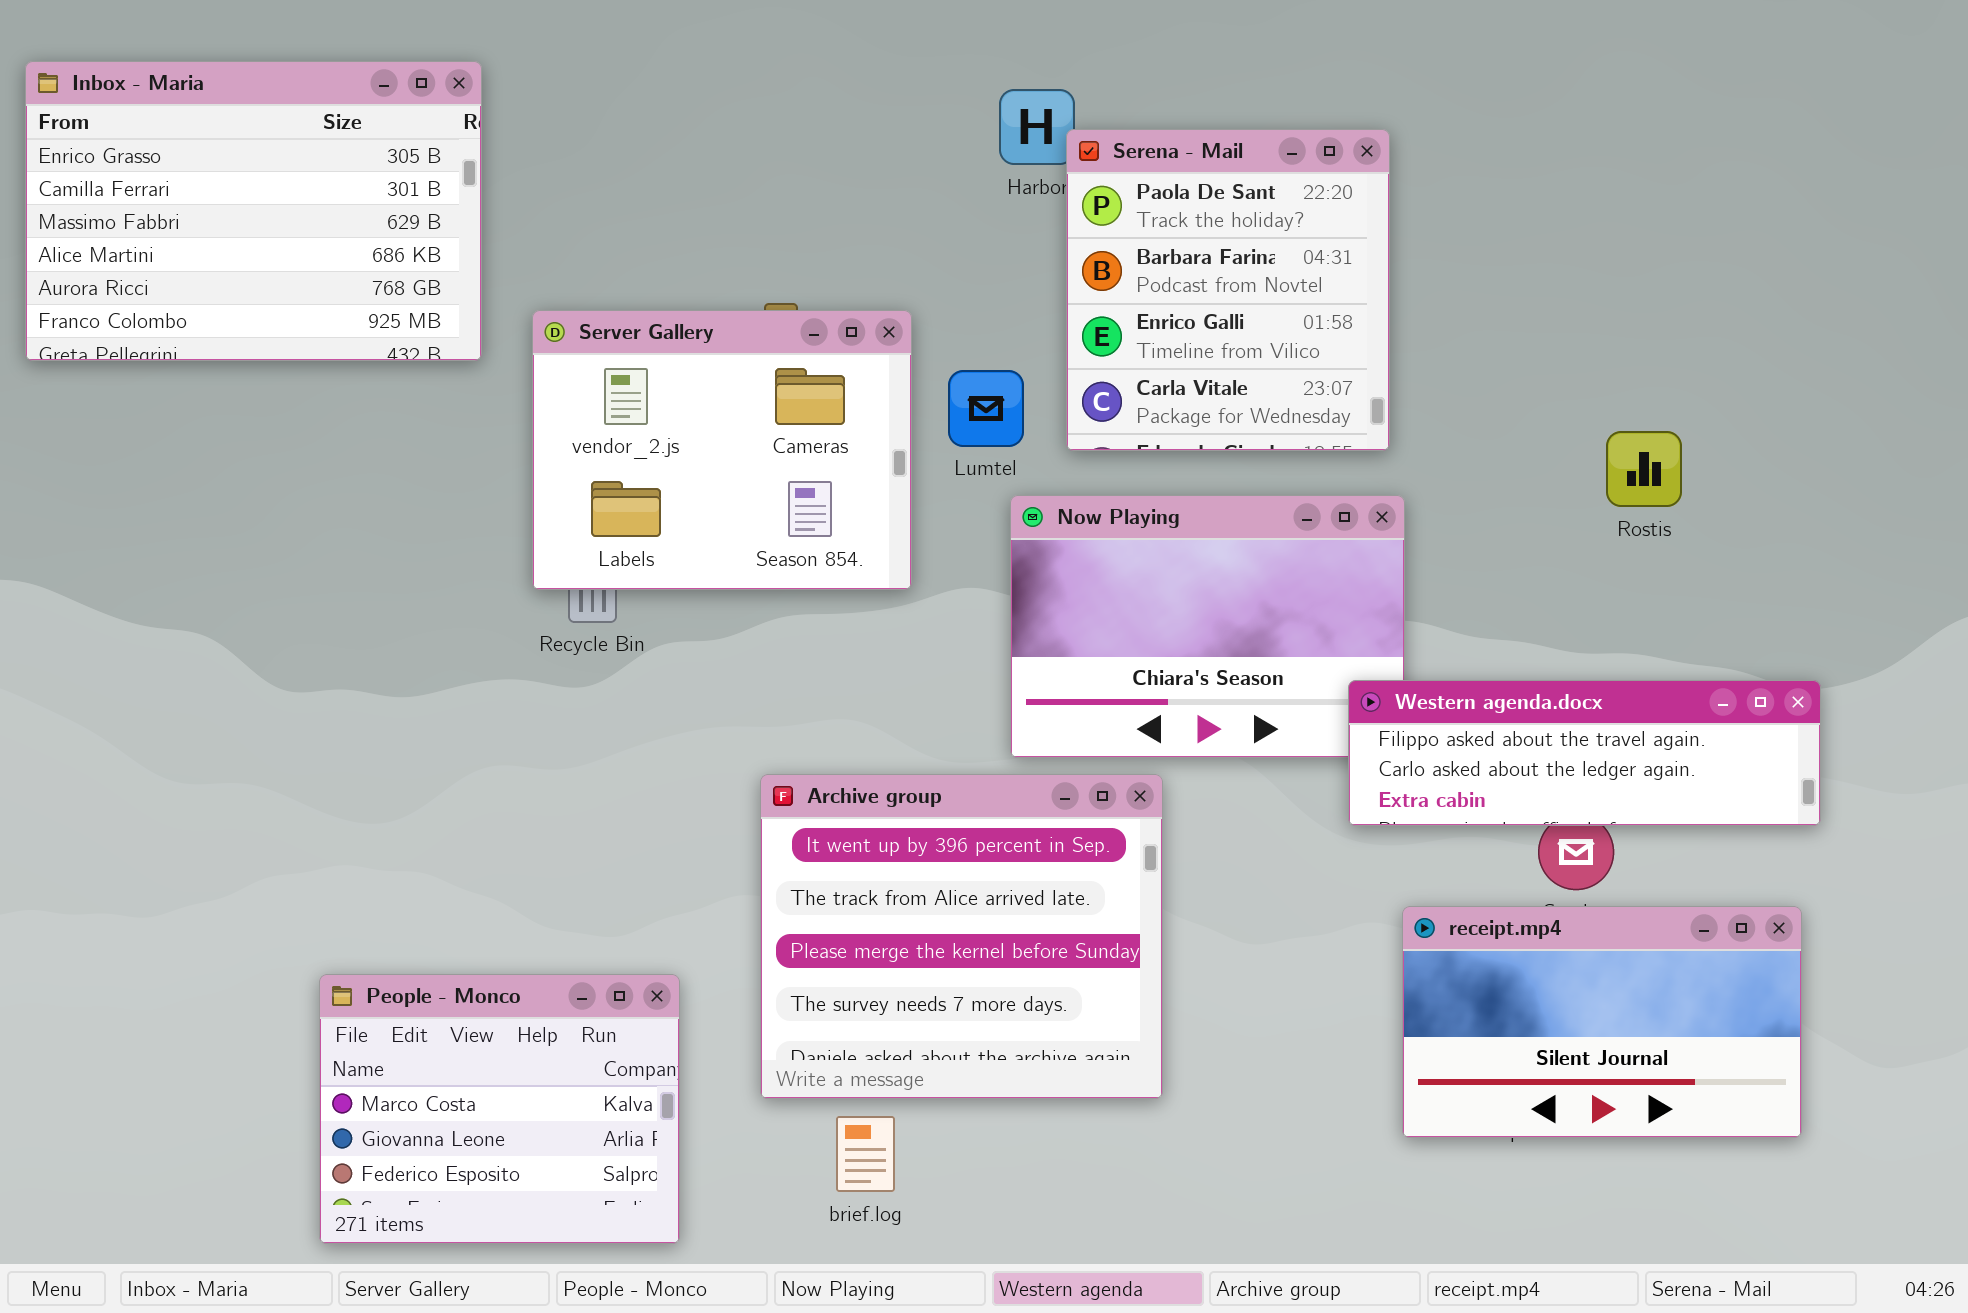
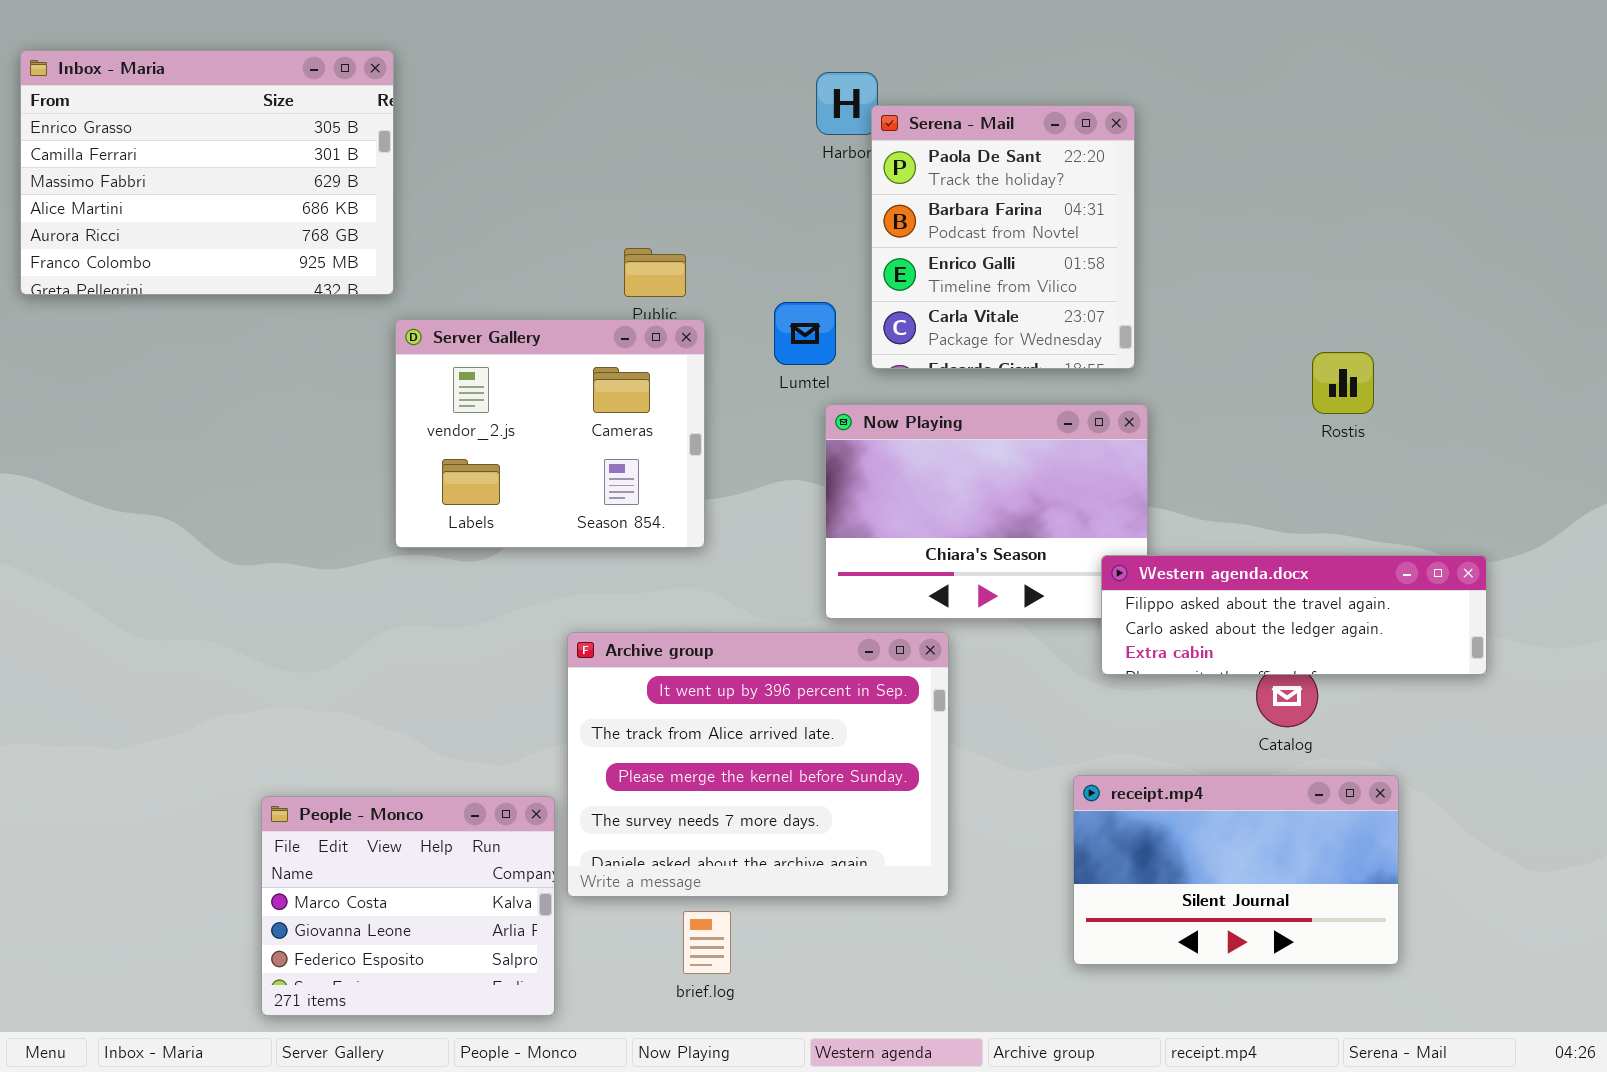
Server Gallery: [532,310,912,590] -> [395,319,705,548], moved
Archive group: [760,774,1163,1099] -> [567,632,949,897], resized
receipt.mp4: [1402,906,1802,1138] -> [1073,775,1399,965], moved

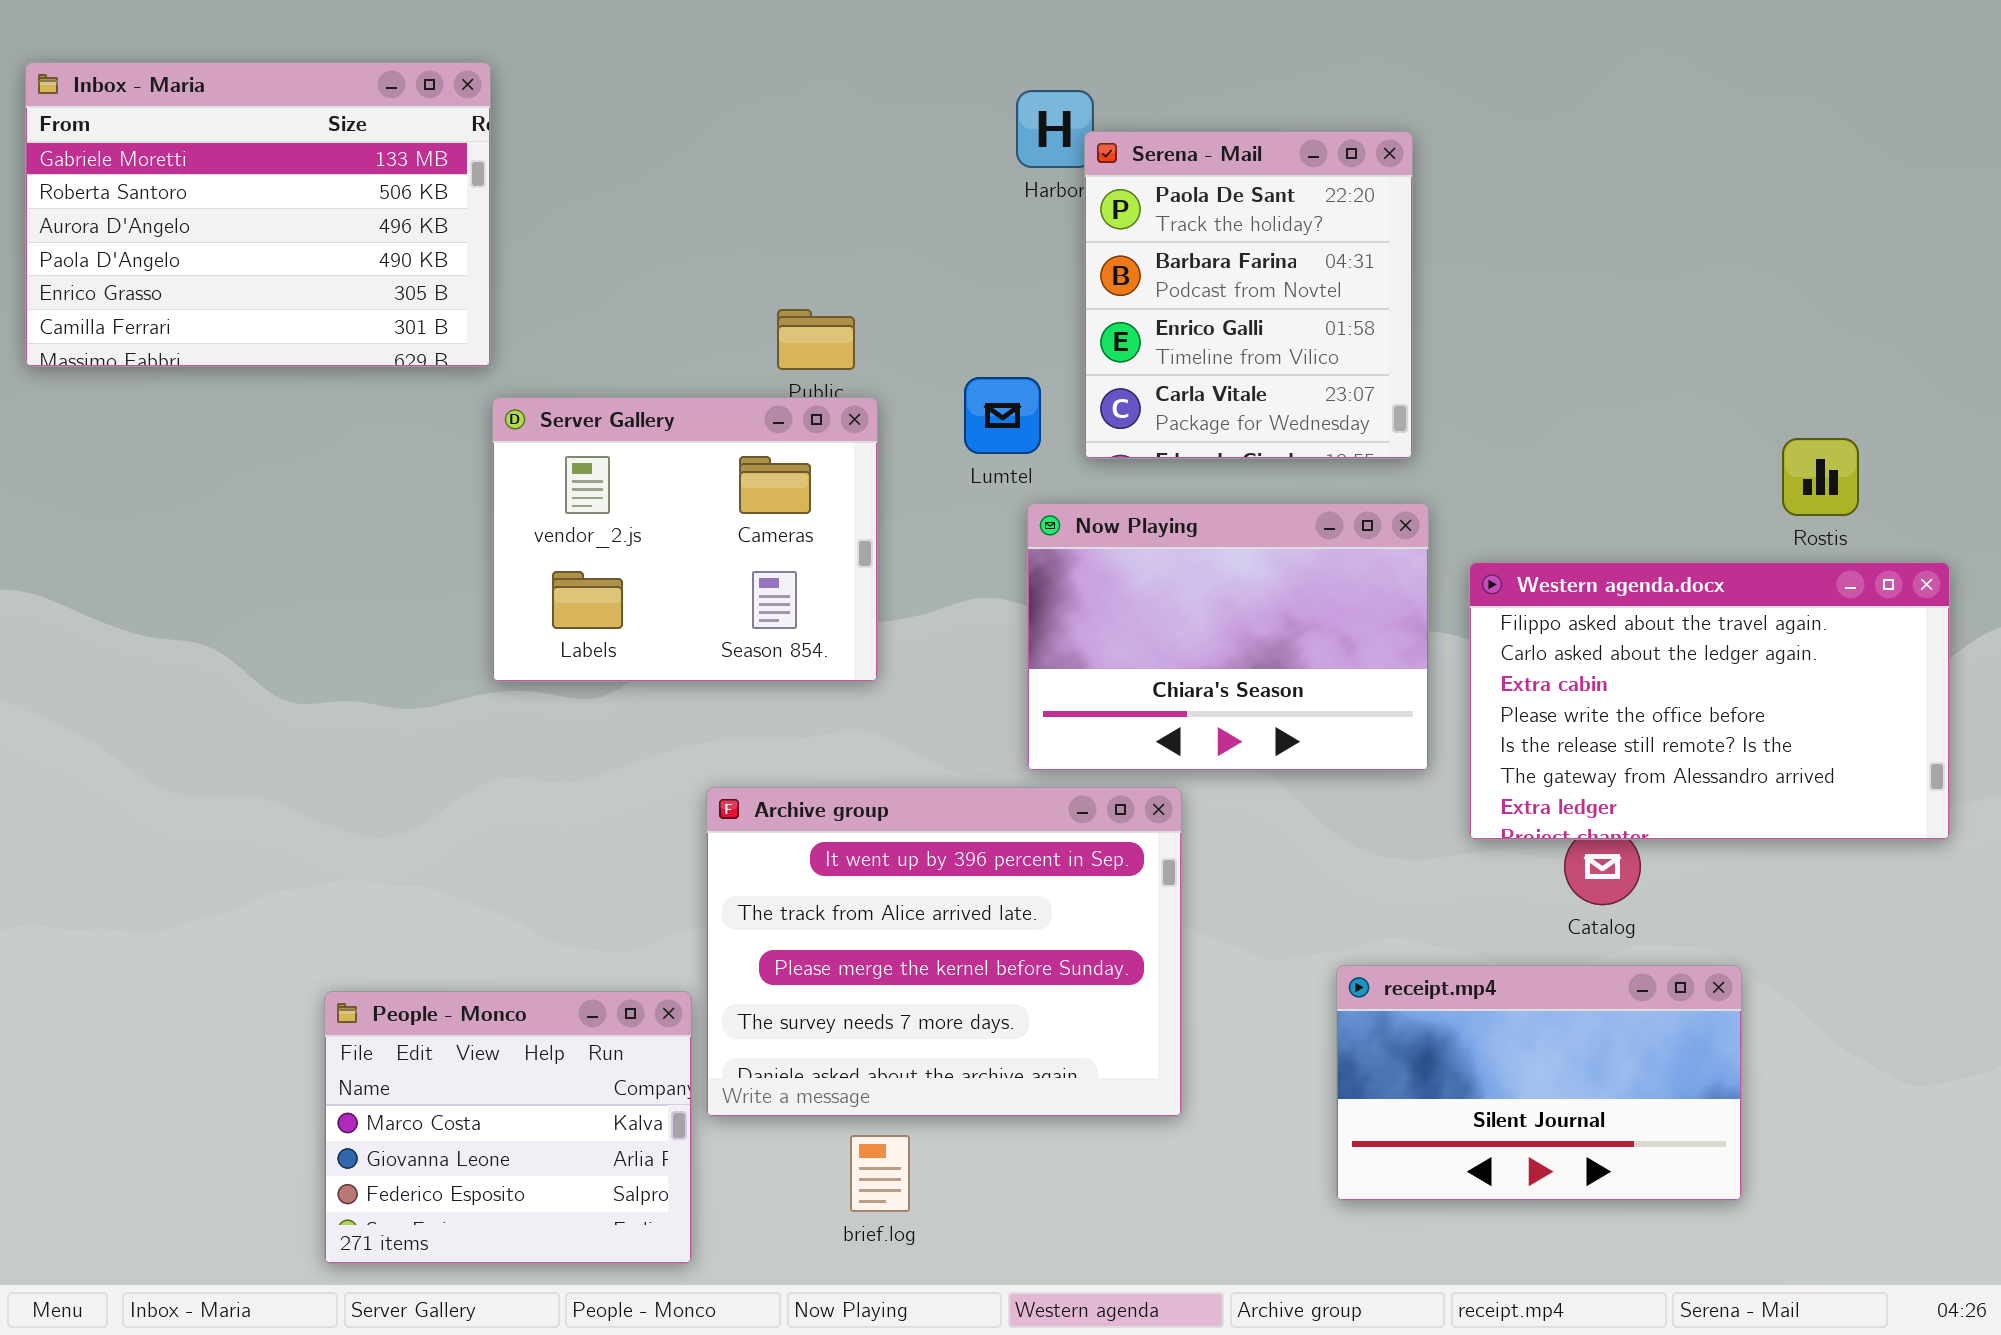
Inbox - Maria: [20,50,394,295] -> [25,62,491,367], scrolled up 4 rows
Rostis: [1312,352,1374,414] -> [1782,438,1859,516], moved
Western agenda.docx: [1101,555,1487,675] -> [1469,562,1950,840], moved, resized

